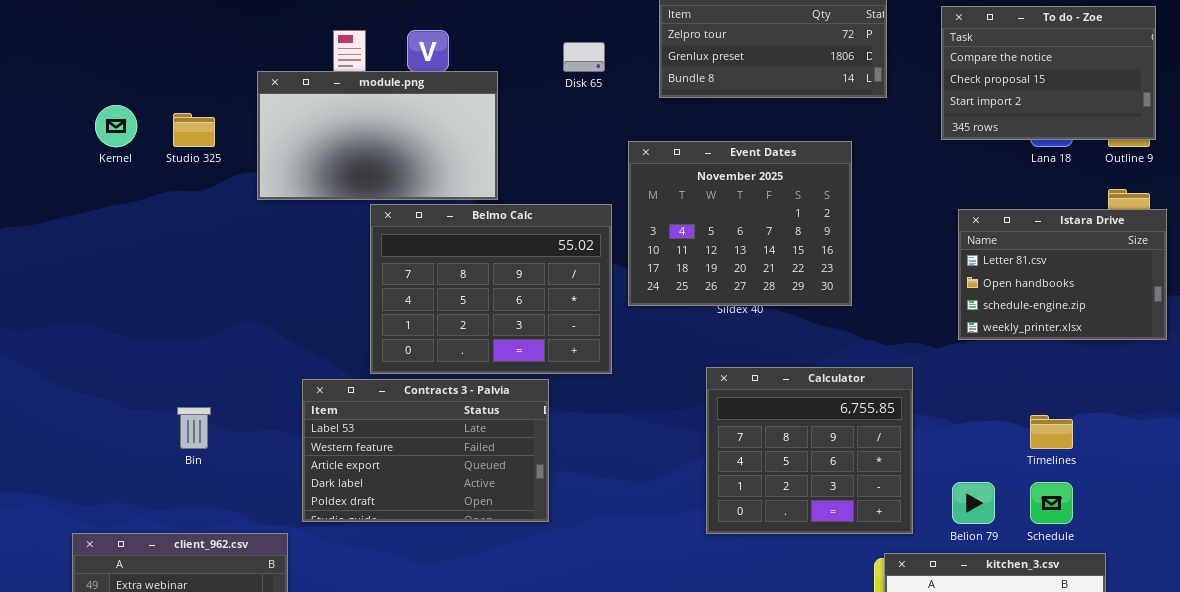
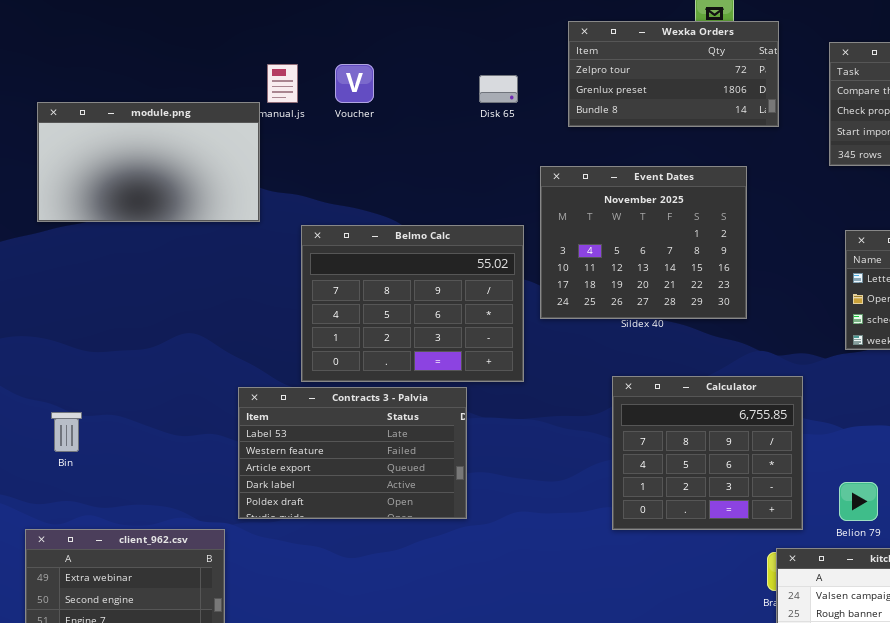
module.png: [257,71,498,200] -> [37,102,260,222], moved
Bin: [177,407,211,449] -> [51,412,82,452], moved

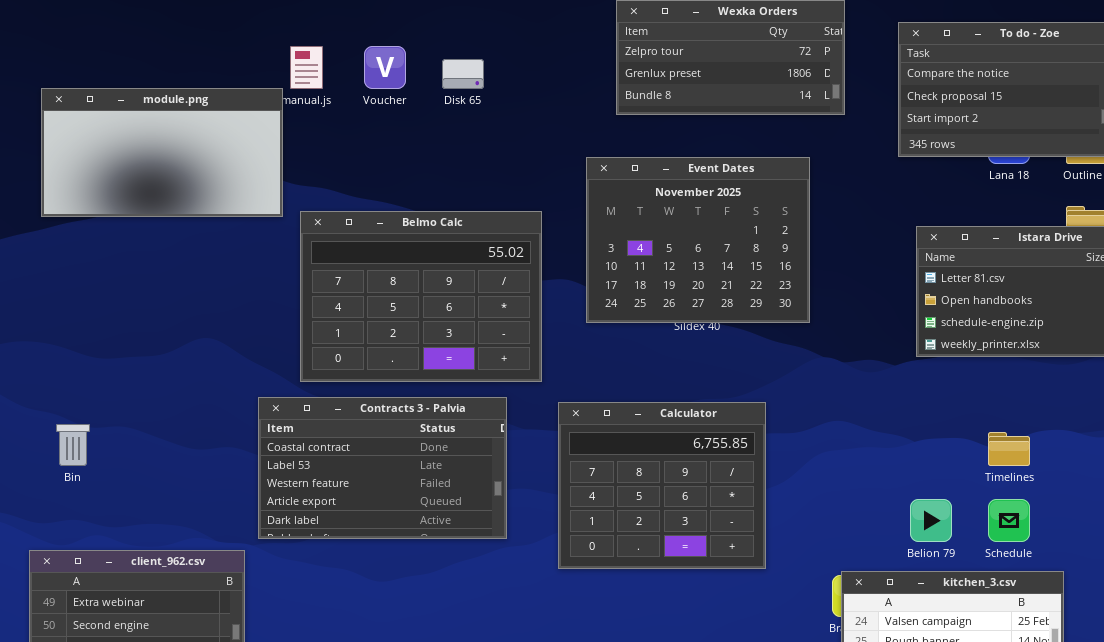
Disk 65: [479,75,518,103] -> [442,59,484,89], moved
Belmo Calc: [301,225,524,382] -> [300,211,542,382], moved
Calculator: [612,376,803,530] -> [558,402,766,569], moved
Contracts 3 - Palvia: [238,387,467,519] -> [258,397,507,539], scrolled up 1 row

